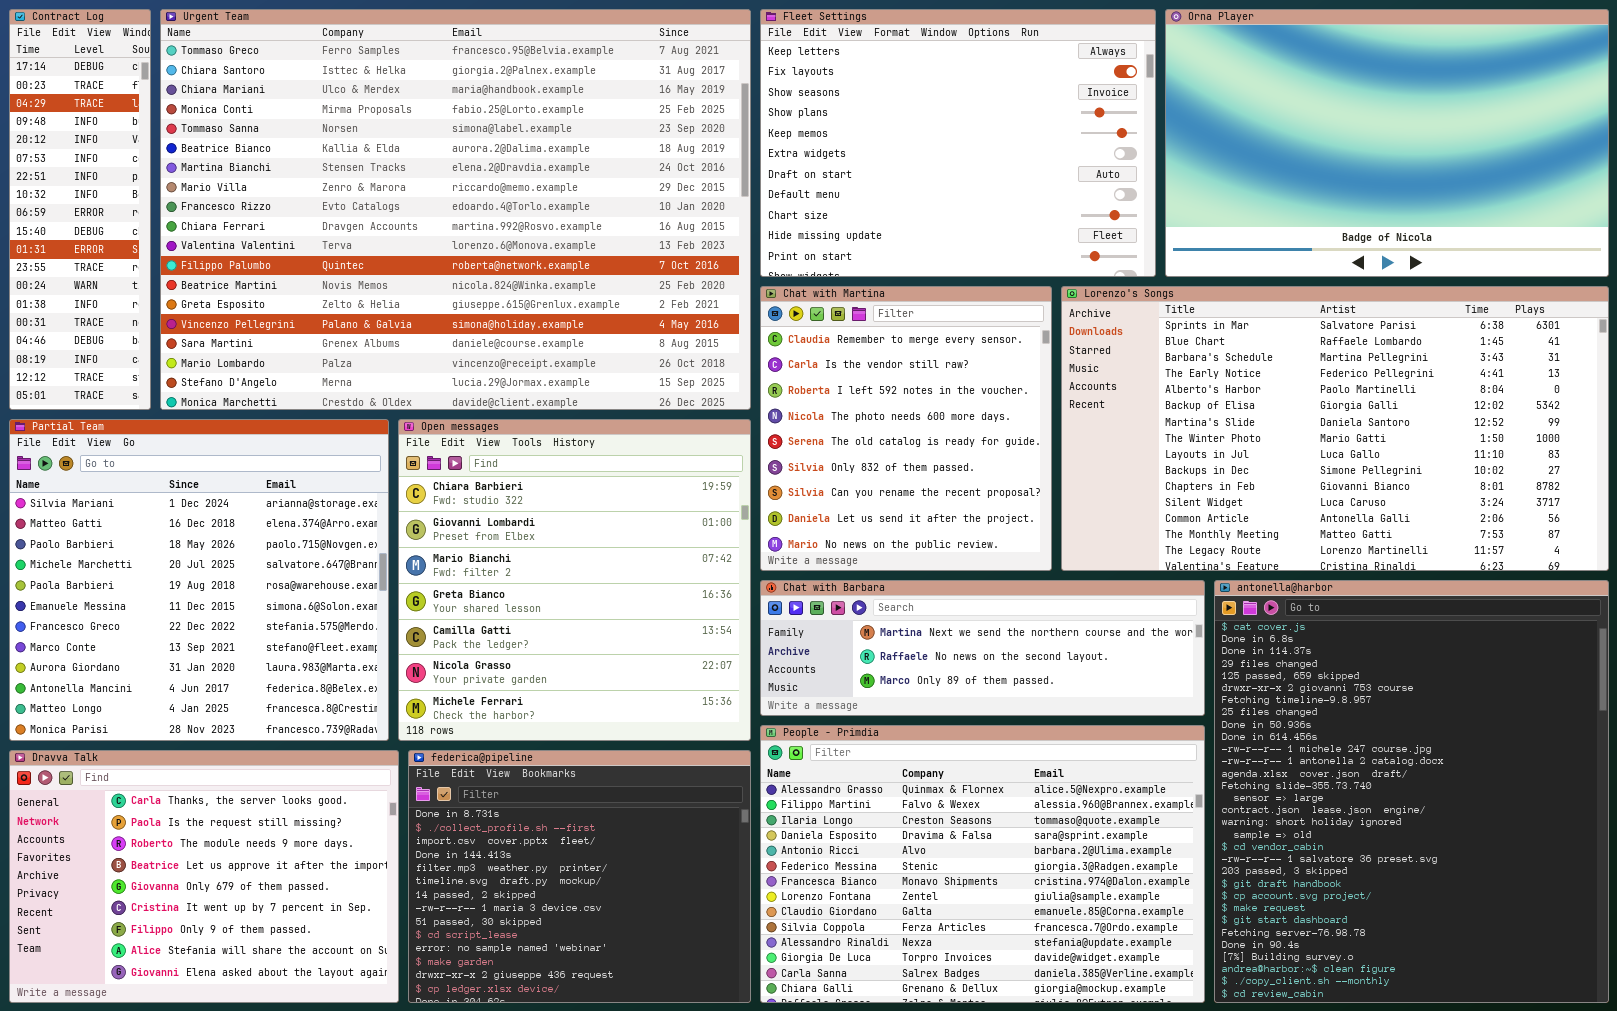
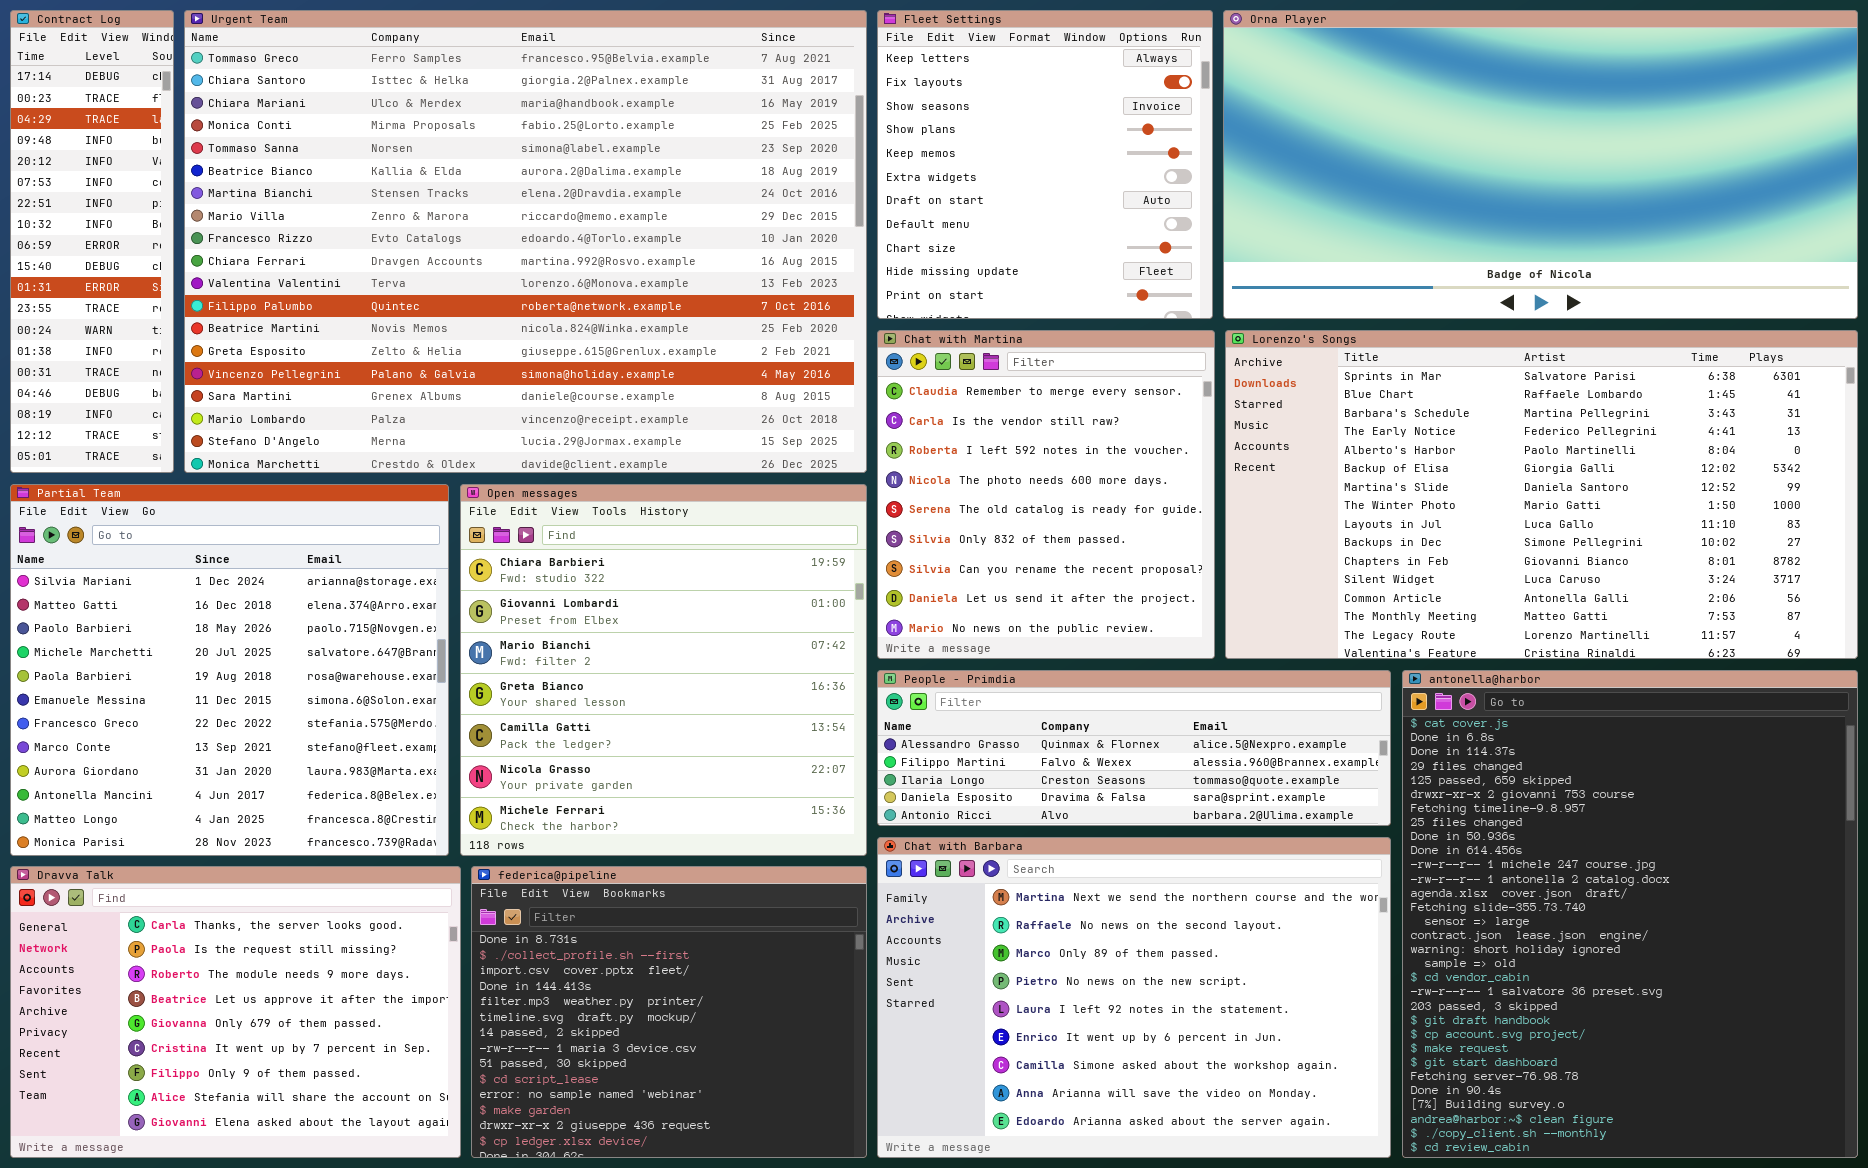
Fleet Settings: [760,9,1156,277] -> [877,10,1213,319], resized
Orna Player: [1165,9,1609,277] -> [1223,10,1858,319], resized
Chat with Barbara: [760,580,1205,716] -> [877,837,1391,1158], moved, resized
People - Primdia: [760,725,1205,1003] -> [877,670,1391,826], moved, resized

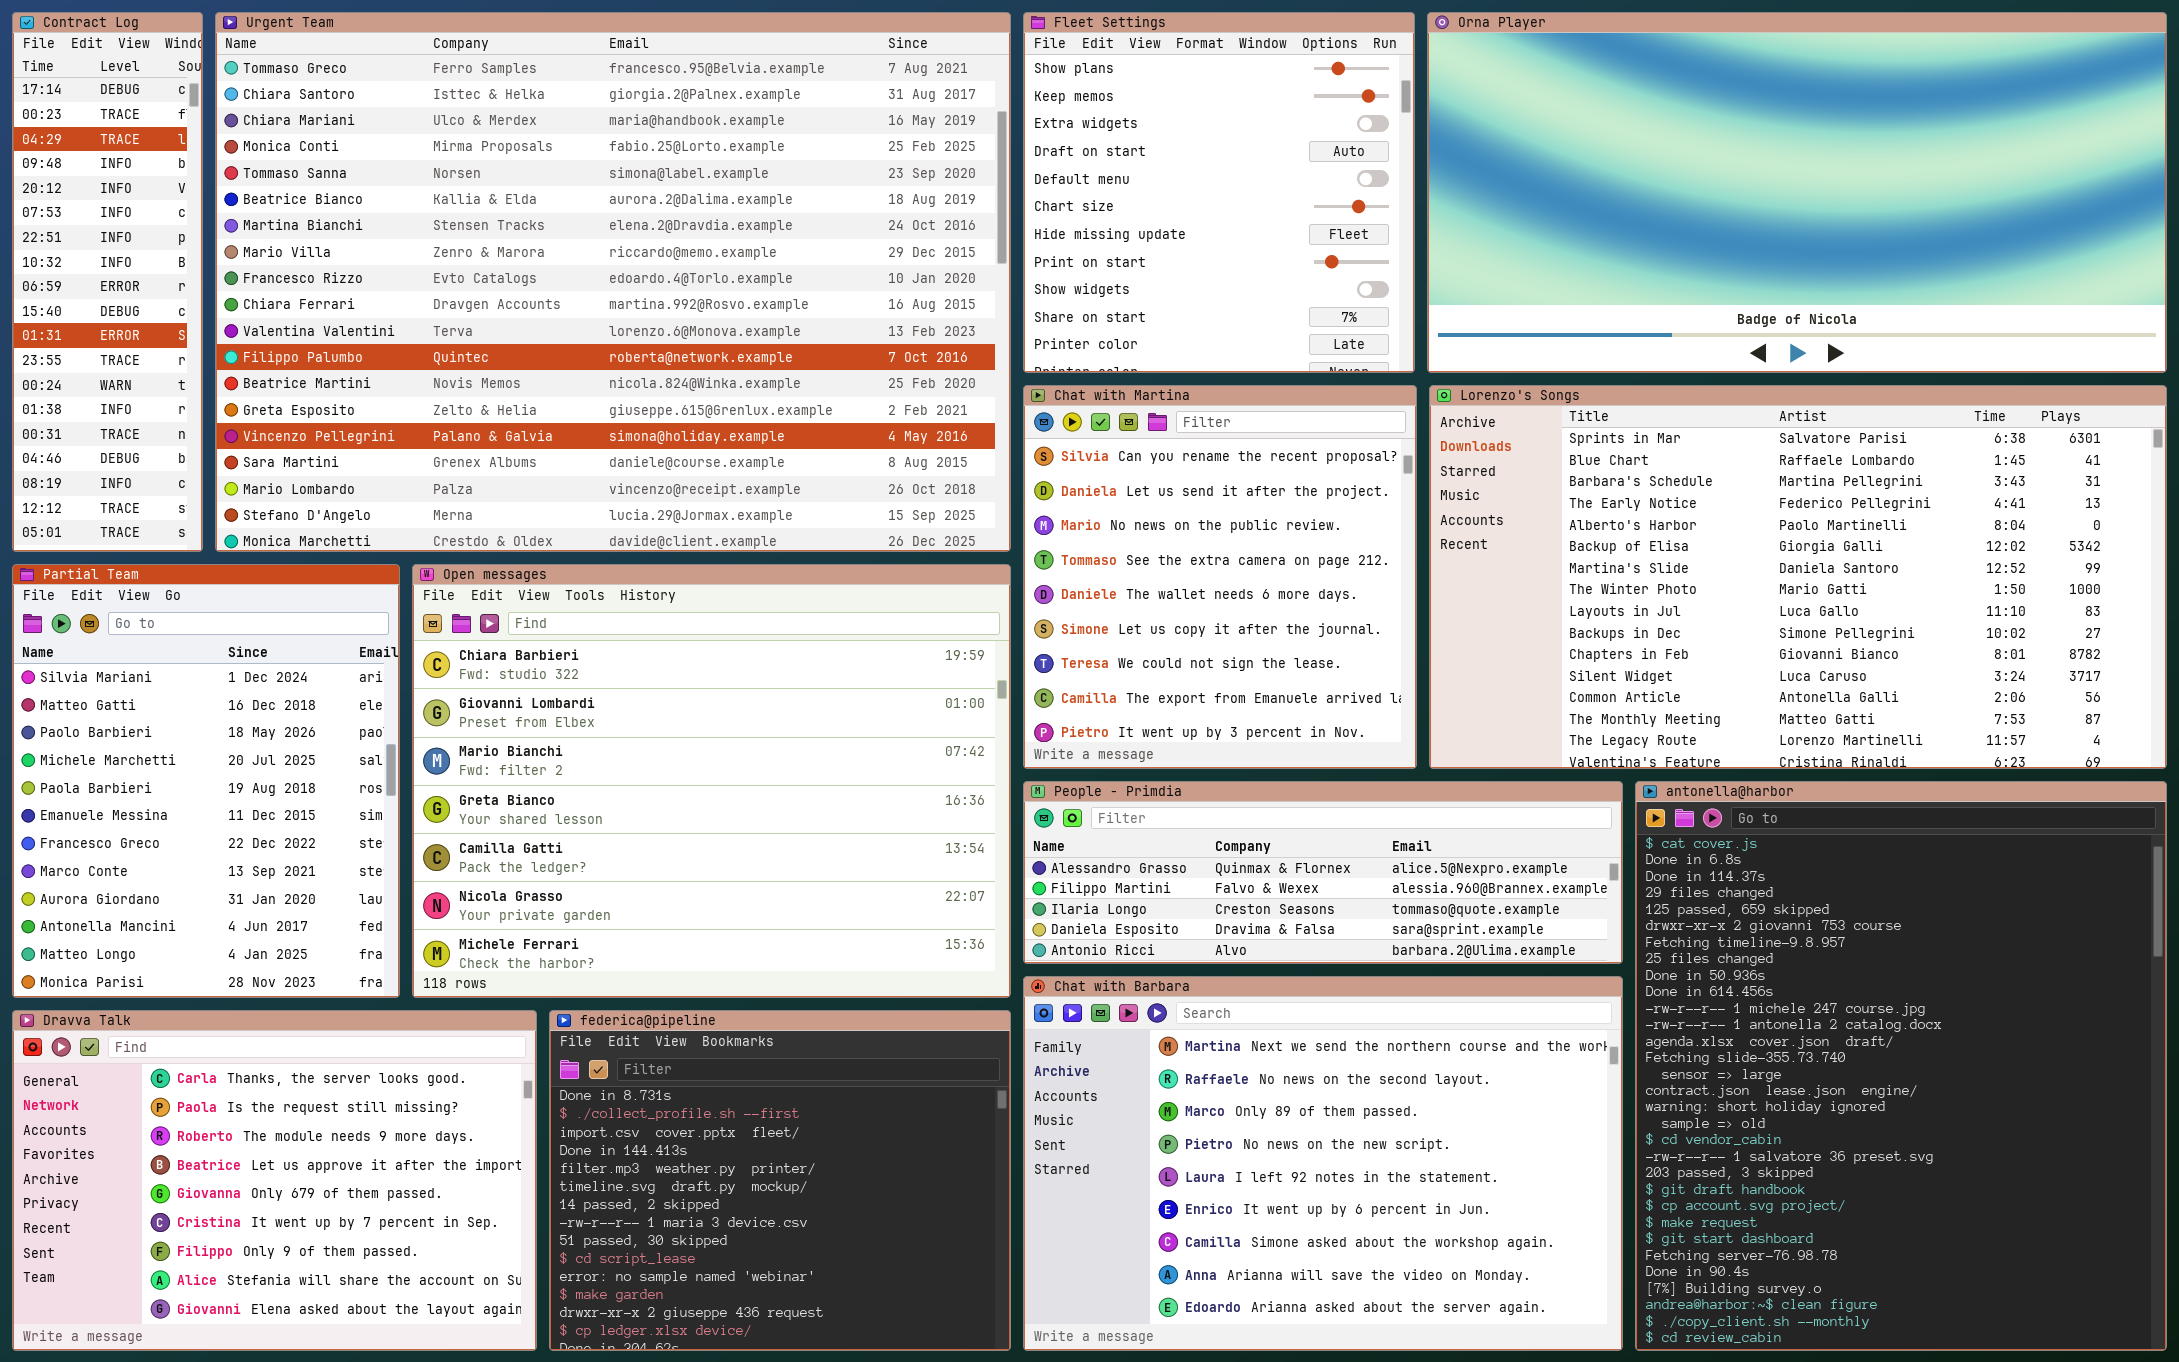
Fleet Settings: [877,10,1213,319] -> [1023,12,1415,373], scrolled down 3 rows
Chat with Martina: [877,330,1215,659] -> [1023,385,1417,769], scrolled down 6 rows
Partial Team: [10,484,449,856] -> [12,564,400,998], resized
Open messages: [460,484,867,856] -> [412,564,1011,998], resized

